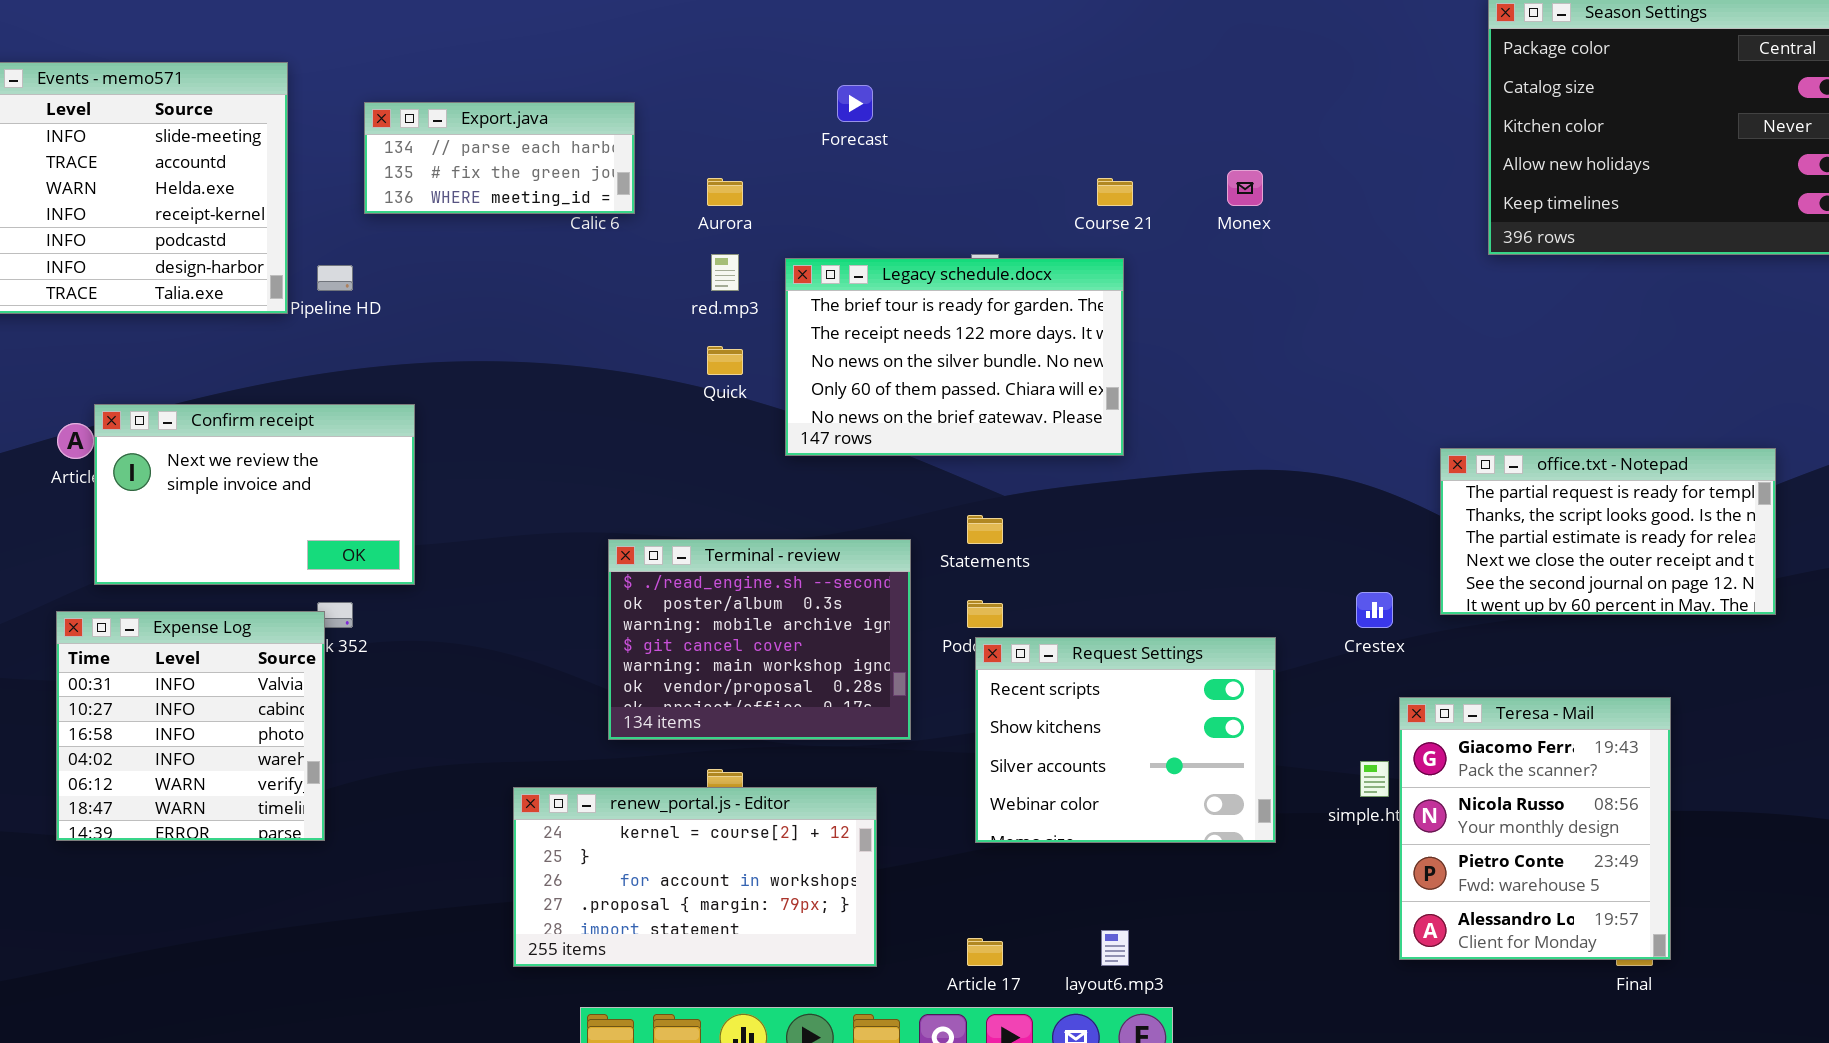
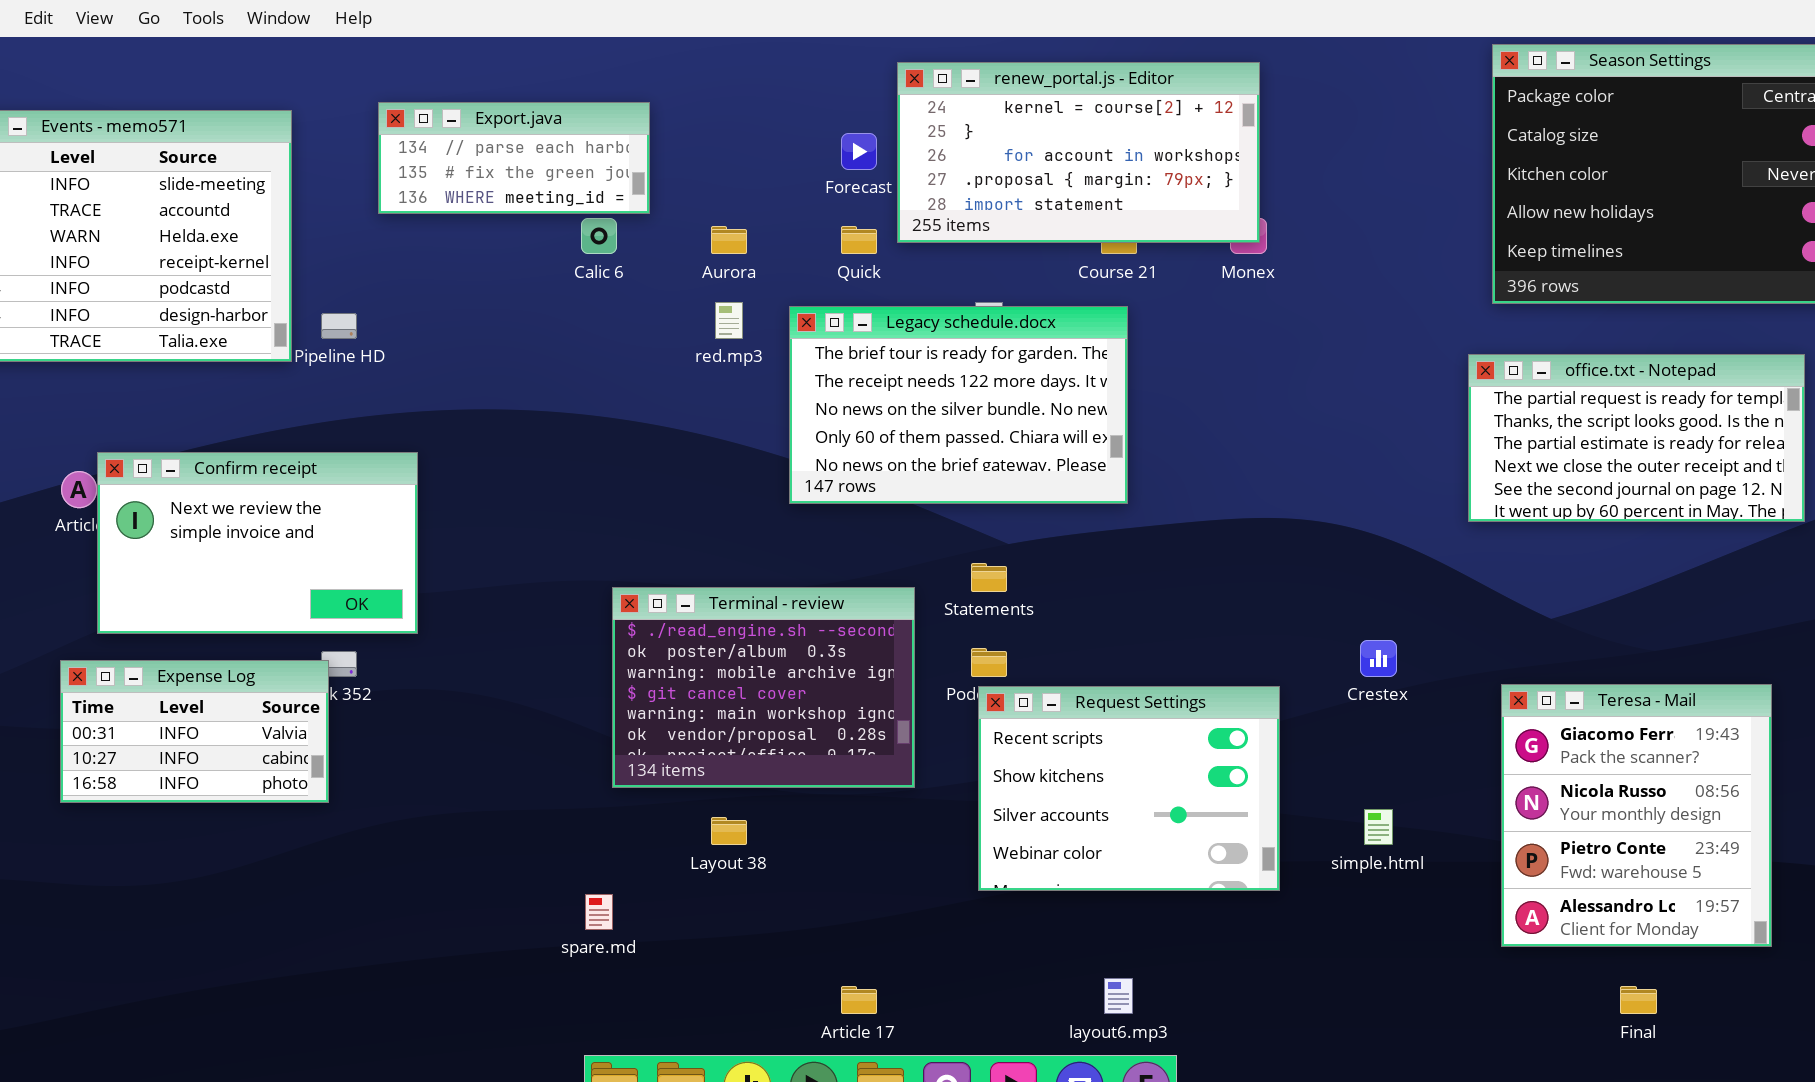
Export.java: [364,102,635,214] -> [378,102,650,214], moved
Quick: [707,346,743,375] -> [841,226,877,254], moved
office.txt - Notepad: [1440,448,1776,615] -> [1468,354,1805,522], moved
Expense Log: [56,611,325,841] -> [60,660,329,803], resized
Teresa - Mail: [1399,697,1671,960] -> [1501,684,1772,947], moved
renew_portal.js - Editor: [513,787,877,967] -> [897,62,1260,243], moved
Article 17: [967,938,1003,966] -> [841,986,877,1014], moved

